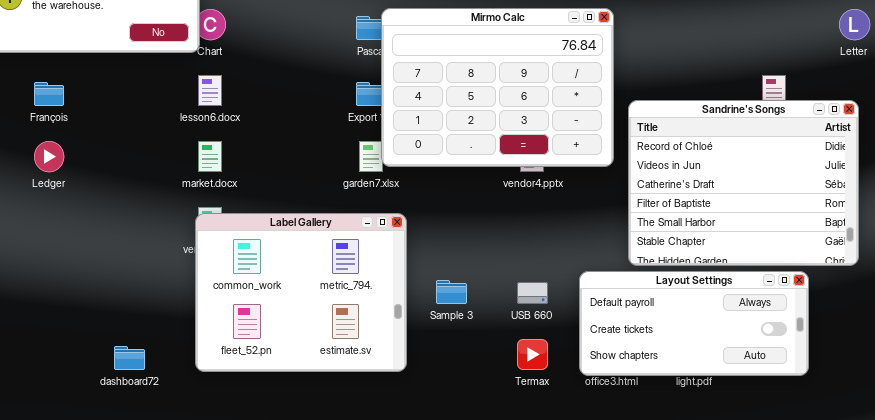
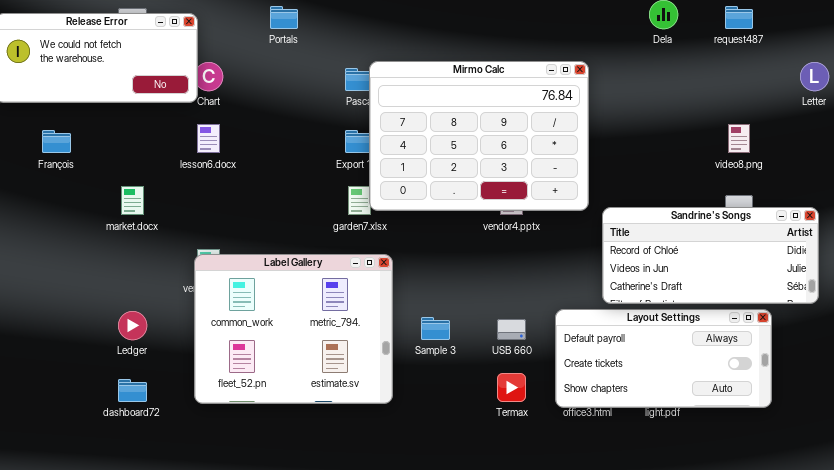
Sandrine's Songs: [628,100,859,266] -> [602,207,819,304], resized
Ledger: [34,141,64,172] -> [118,311,147,340], moved
market.docx: [198,141,222,172] -> [121,186,144,215], moved

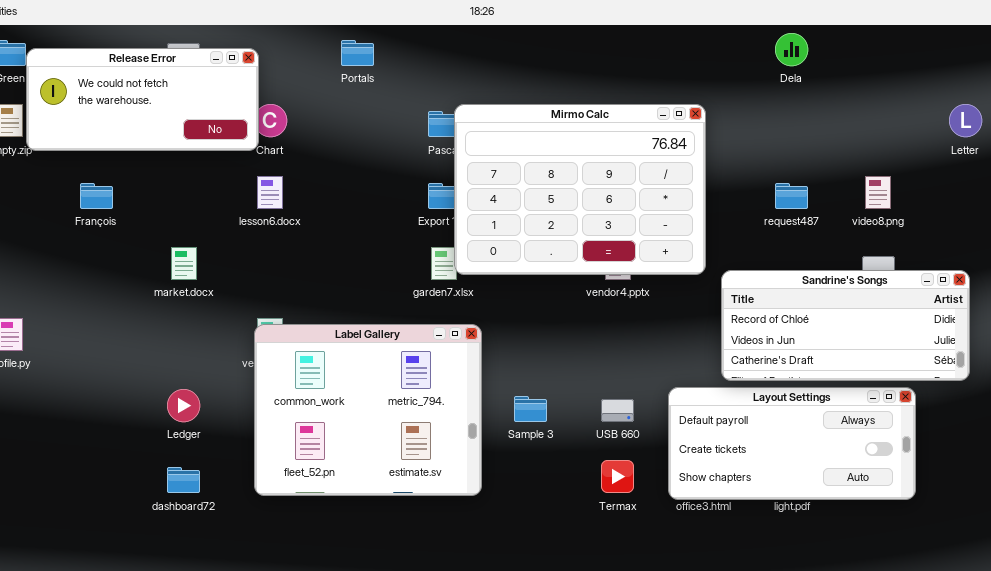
request487: [725,6,753,29] -> [775,183,808,209], moved

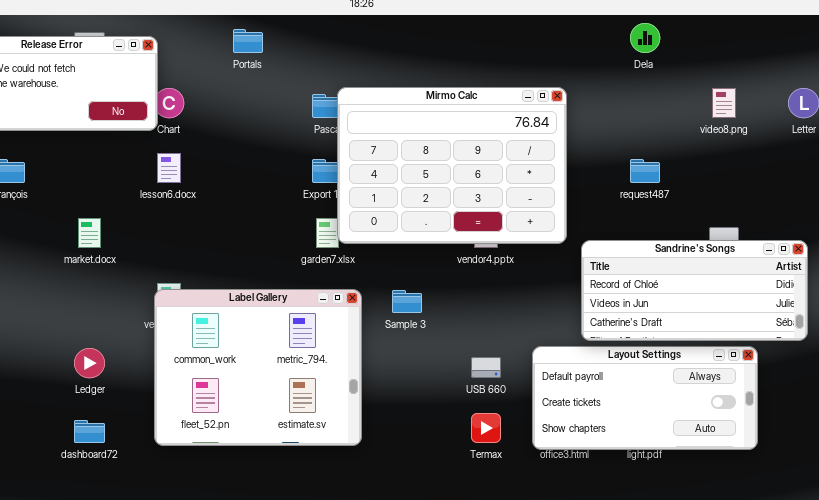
video8.png: [865,176,891,209] -> [712,88,736,118], moved
Sample 3: [514,396,547,422] -> [392,290,422,313], moved

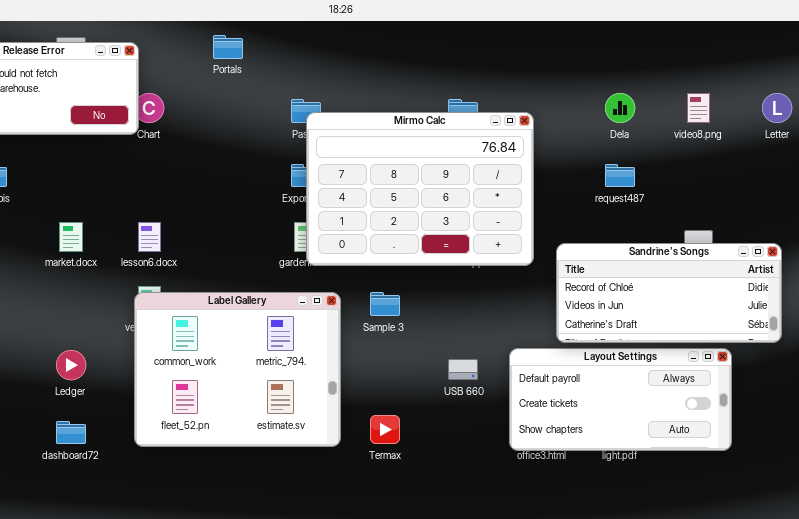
Dela: [630,23,660,53] -> [605,93,635,123], moved
Mirmo Calc: [337,87,567,244] -> [306,112,534,266], moved
lesson6.docx: [157,153,181,183] -> [138,222,161,252], moved
Termax: [471,413,501,443] -> [370,415,400,444], moved

